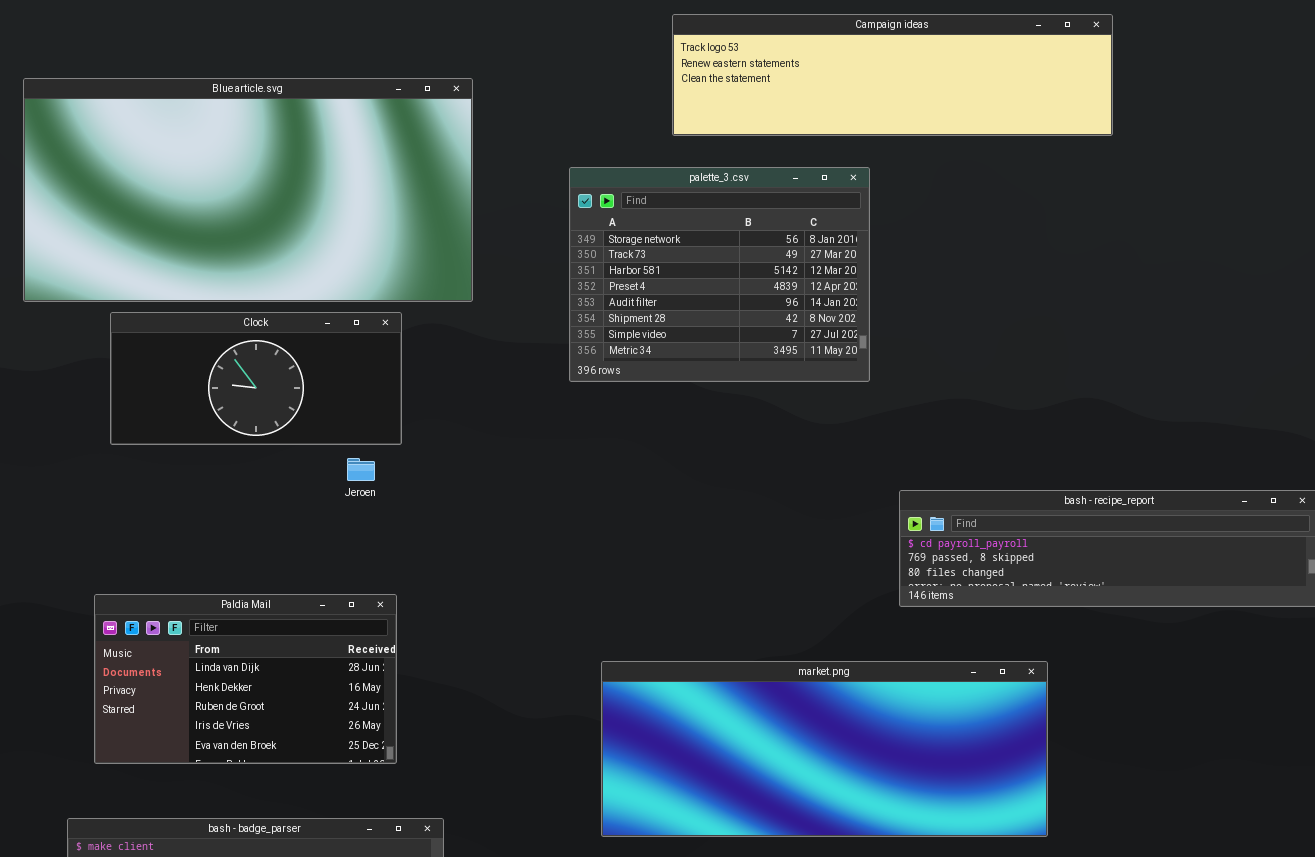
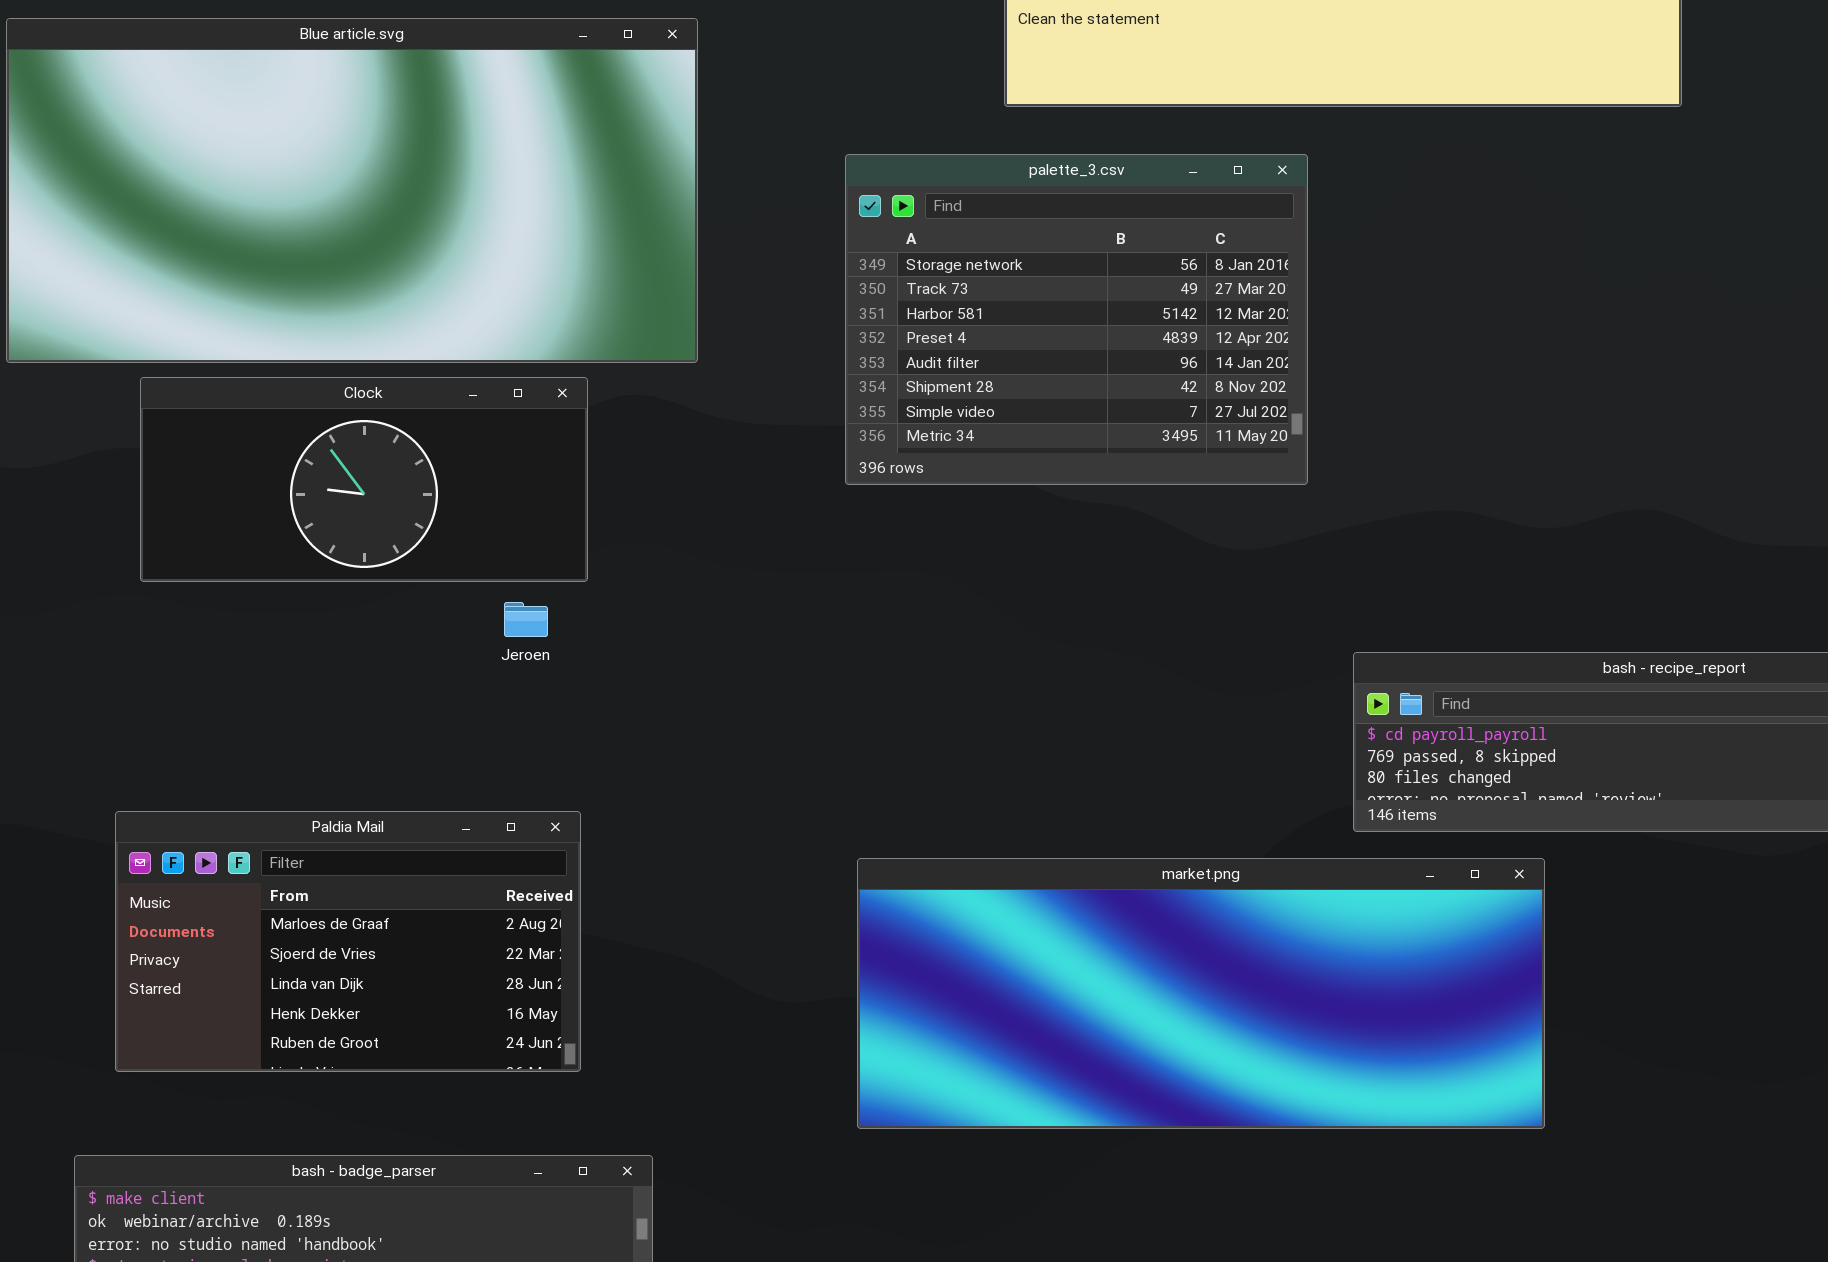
Paldia Mail: [94,594,397,764] -> [115,811,581,1072], scrolled up 2 rows
market.png: [601,661,1048,837] -> [857,858,1545,1129], moved

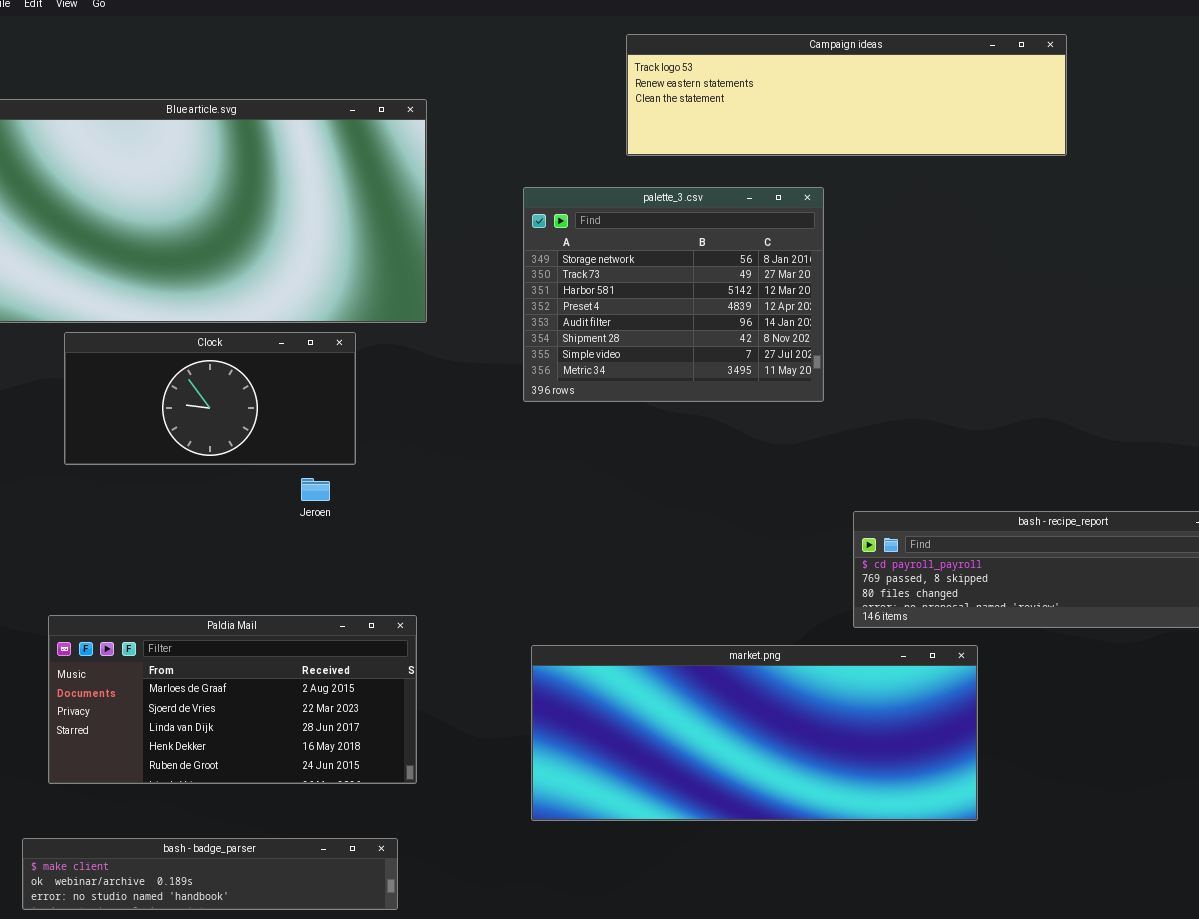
Paldia Mail: [115,811,581,1072] -> [48,615,417,784], resized

